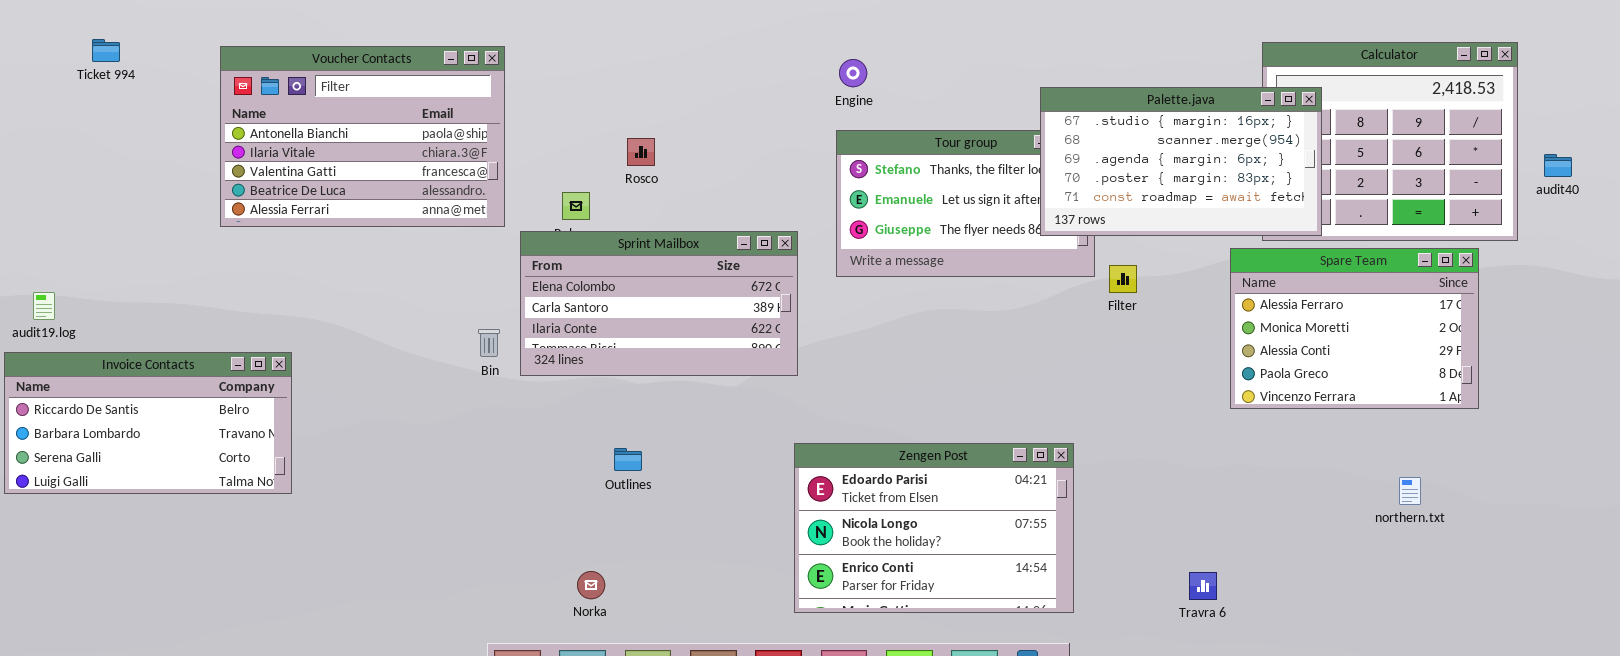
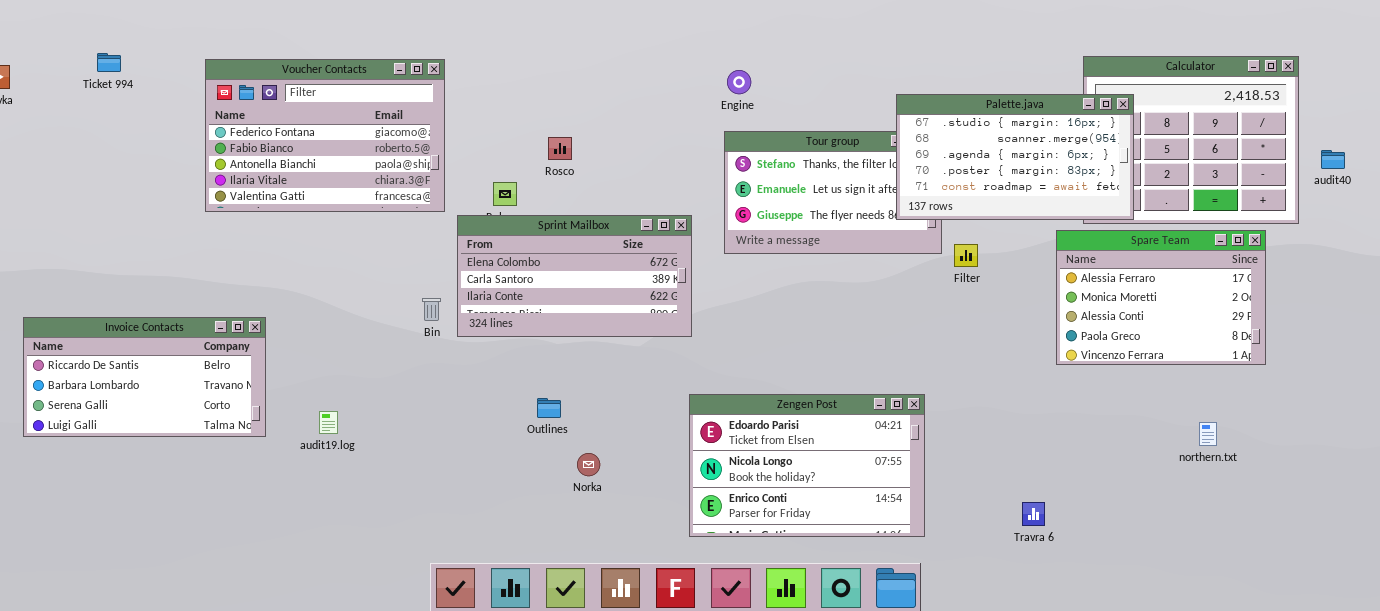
Voucher Contacts: [220,46,505,227] -> [205,59,445,212], scrolled up 2 rows
audit19.log: [33,292,55,320] -> [319,411,338,434], moved
Norka: [577,571,605,599] -> [577,453,600,476], moved

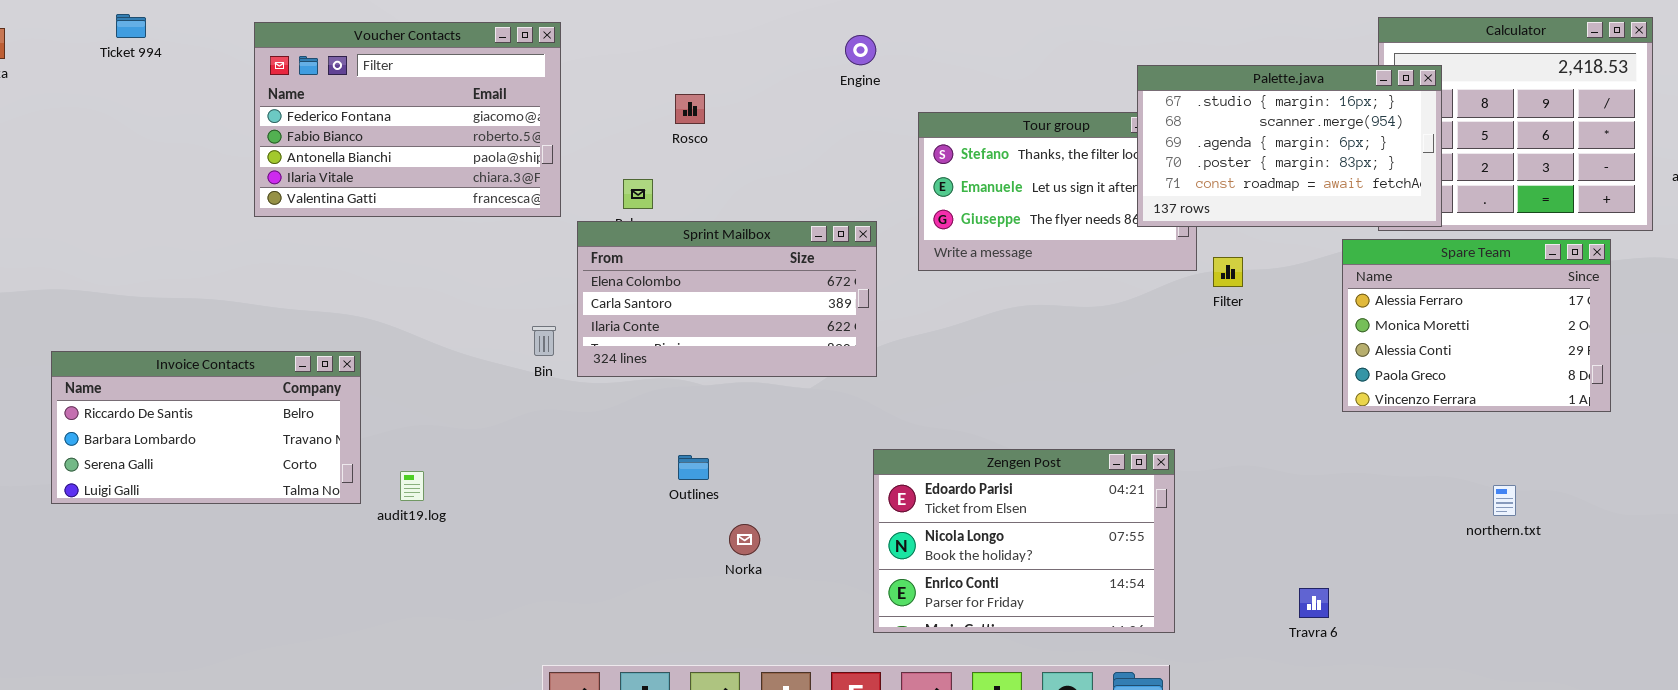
Engine: [727,70,751,94] -> [845,35,876,65], moved
Rosco: [548,137,572,160] -> [675,94,705,124], moved
Invoice Contacts: [23,317,266,437] -> [51,351,361,504], moved
northern.txt: [1199,422,1217,446] -> [1493,485,1516,516], moved

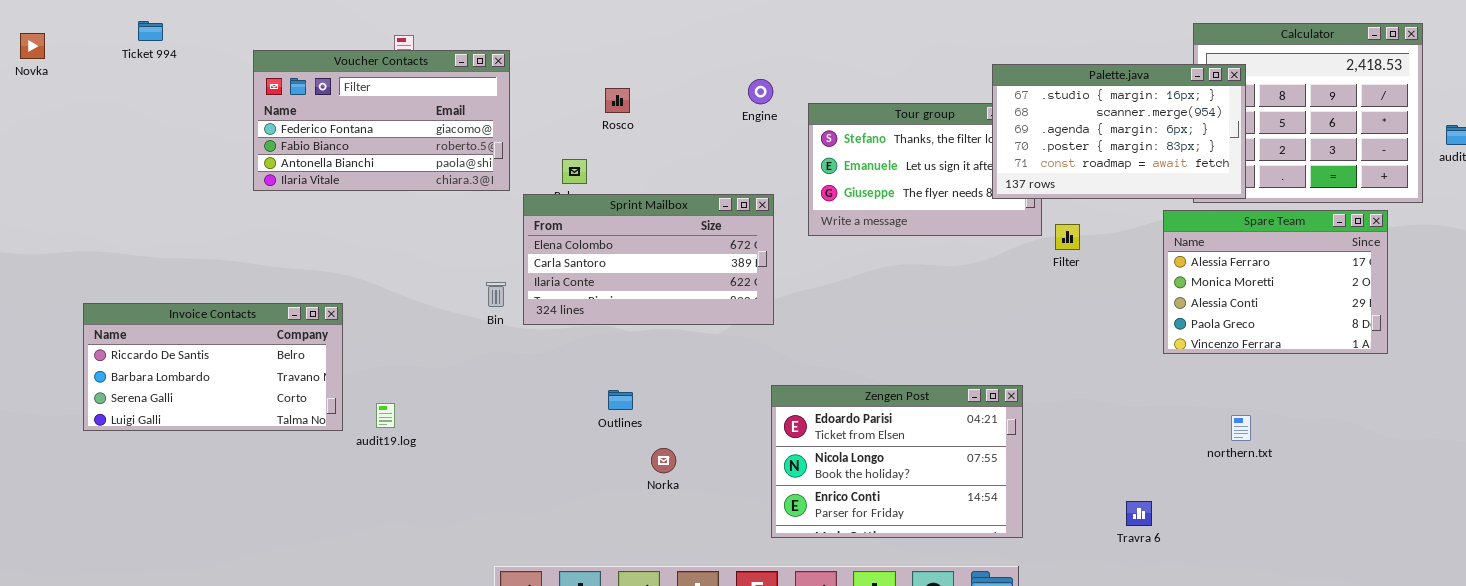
Voucher Contacts: [254,22,561,217] -> [253,50,510,191], resized
Engine: [845,35,876,65] -> [748,79,773,104], moved
northern.txt: [1493,485,1516,516] -> [1231,415,1251,441], moved

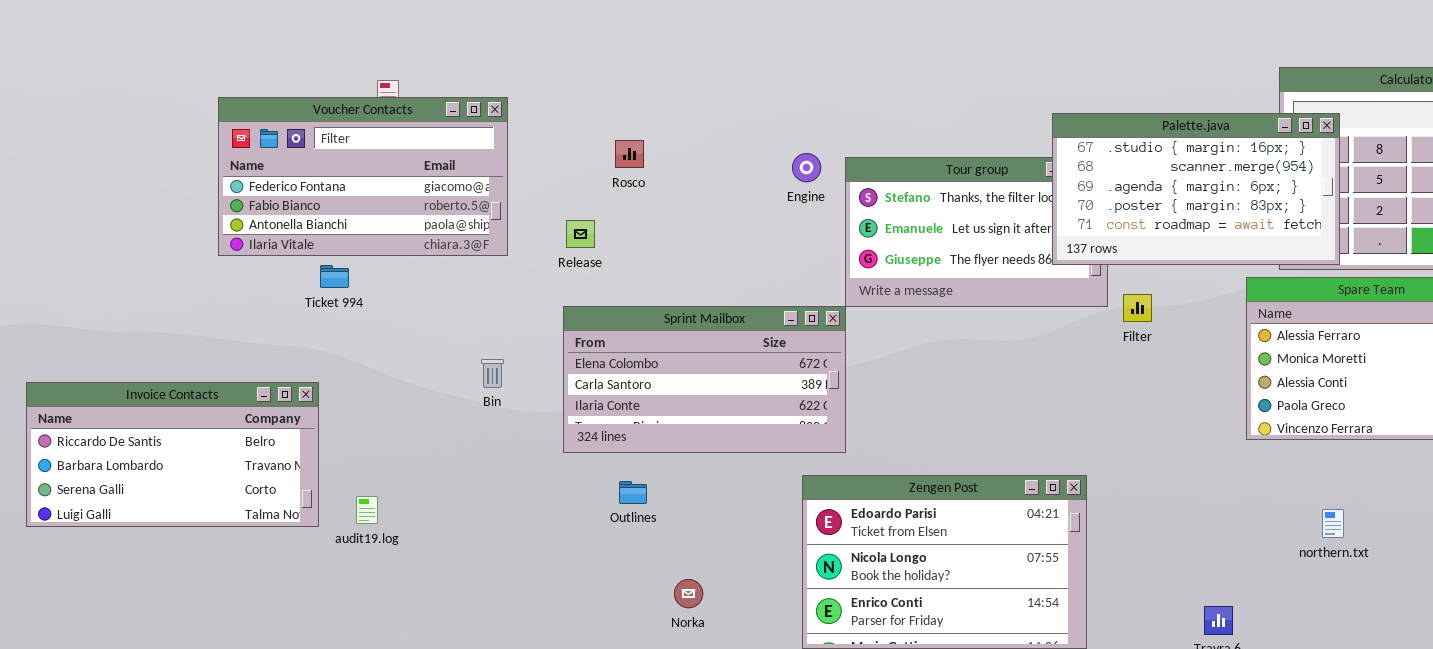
Ticket 994: [138,21,163,41] -> [320,265,349,288], moved
Engine: [748,79,773,104] -> [792,153,821,182], moved
Sprint Mailbox: [523,194,774,325] -> [563,306,846,453], moved
Norka: [651,448,676,473] -> [674,579,703,608], moved

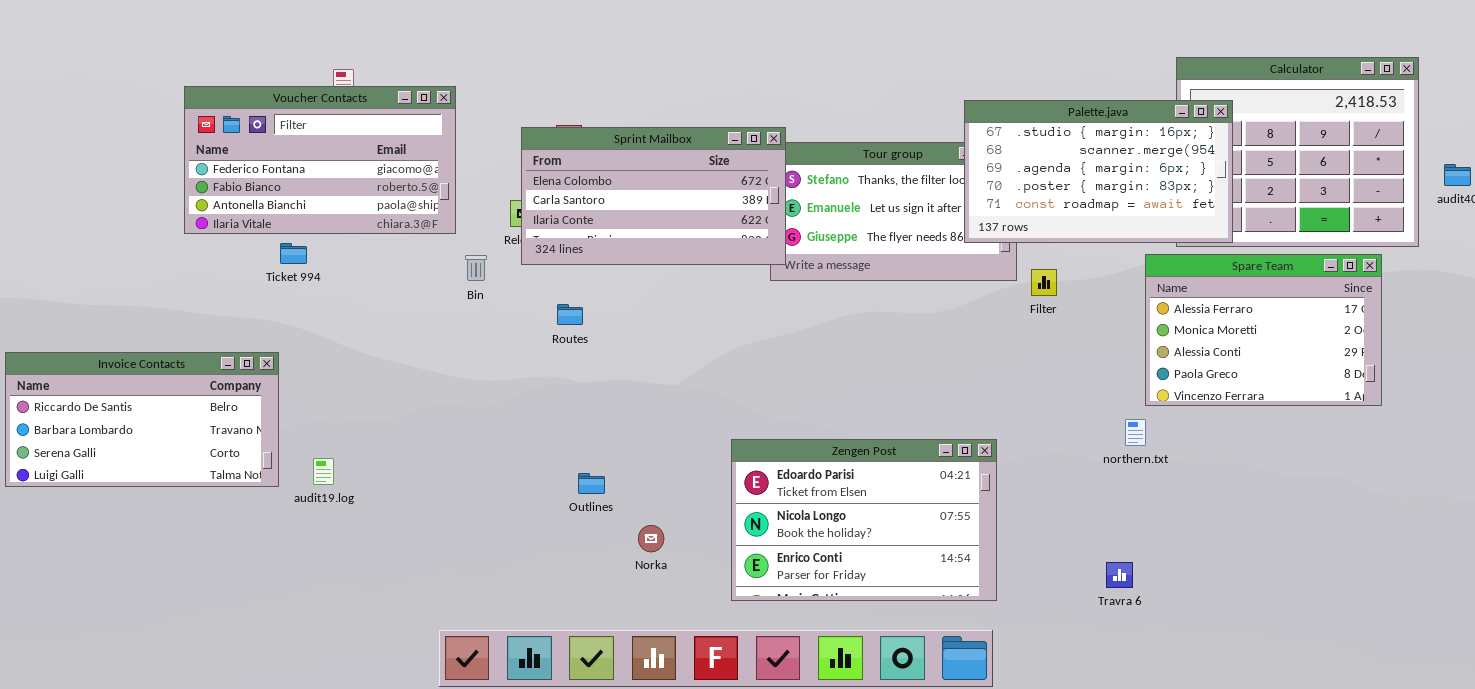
Sprint Mailbox: [563,306,846,453] -> [521,127,786,265], moved
Bin: [481,359,504,388] -> [465,255,487,281], moved
Outlines: [619,481,647,504] -> [578,473,605,494], moved
northern.txt: [1322,509,1344,538] -> [1125,419,1146,446], moved
Norka: [674,579,703,608] -> [638,525,664,552], moved

